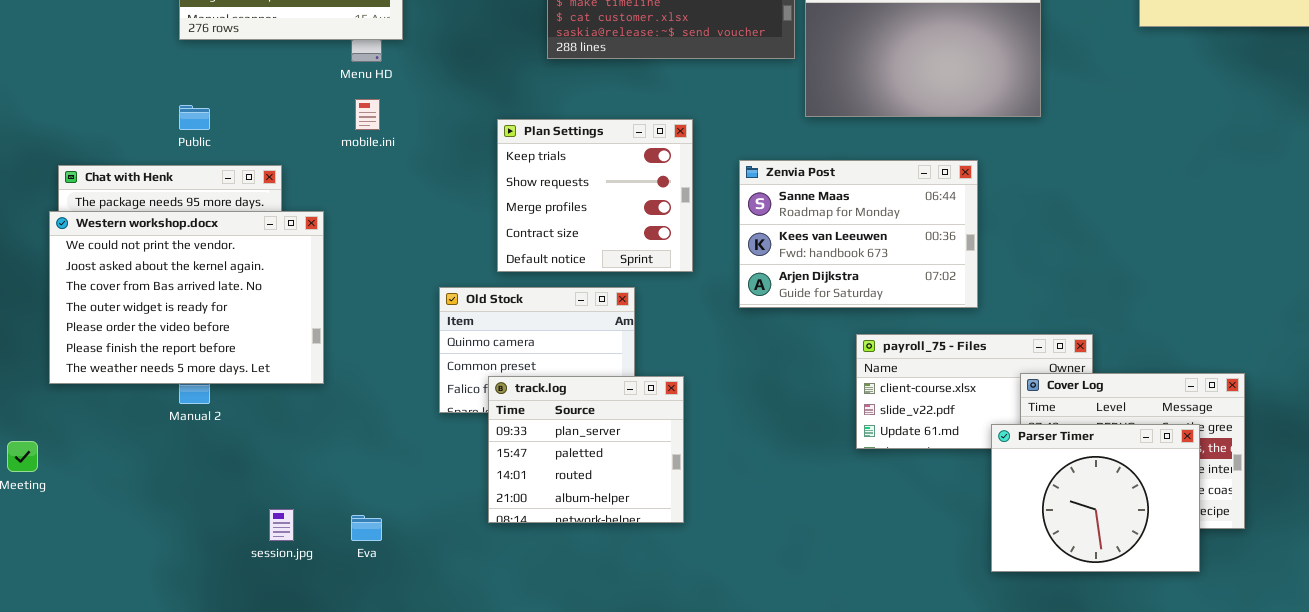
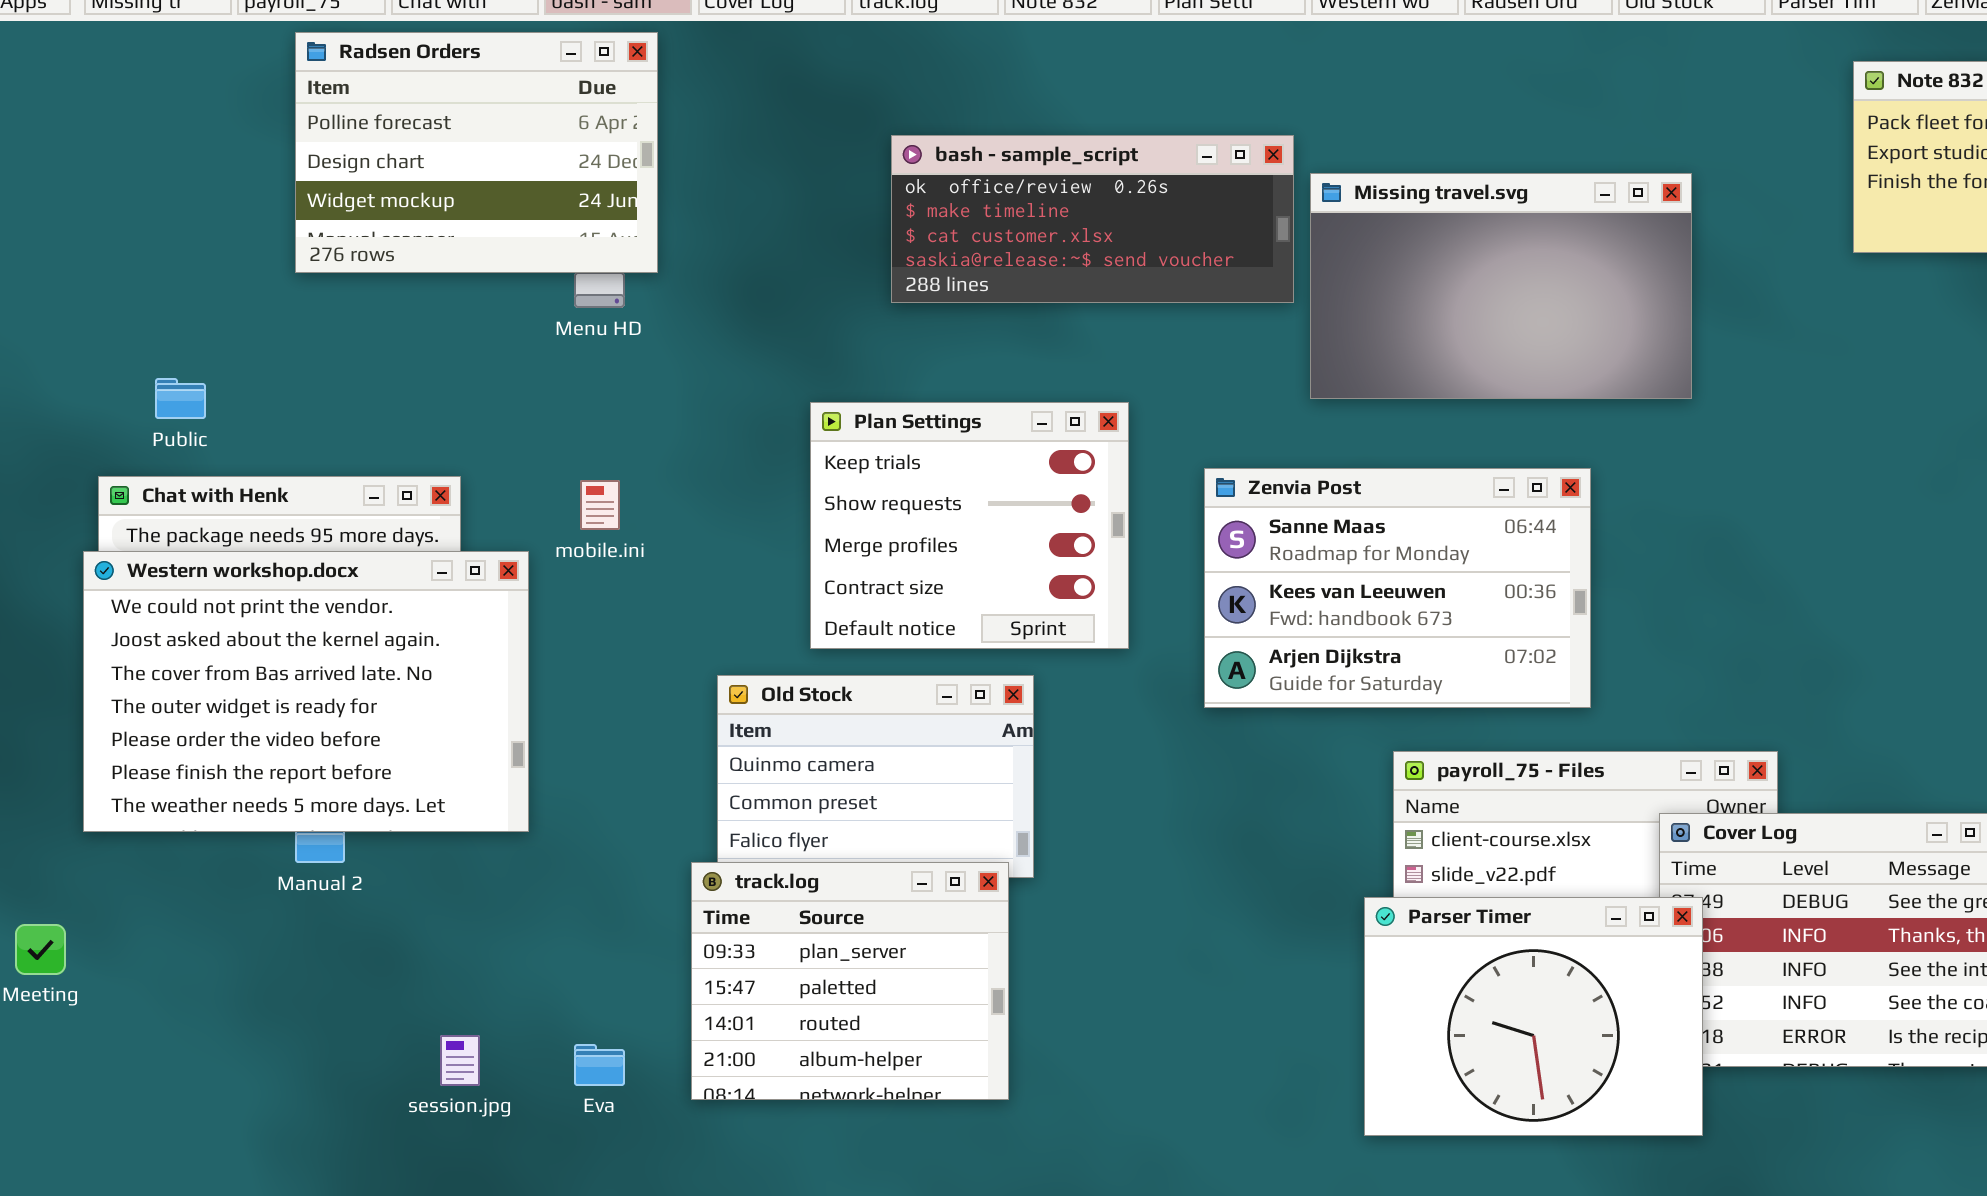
mobile.ini: [355,99,380,130] -> [580,480,620,530], moved
Public: [179,105,210,130] -> [155,378,206,419], moved
track.log: [488,376,684,523] -> [691,862,1009,1100], moved
Parser Timer: [991,424,1200,572] -> [1364,897,1703,1136], moved

